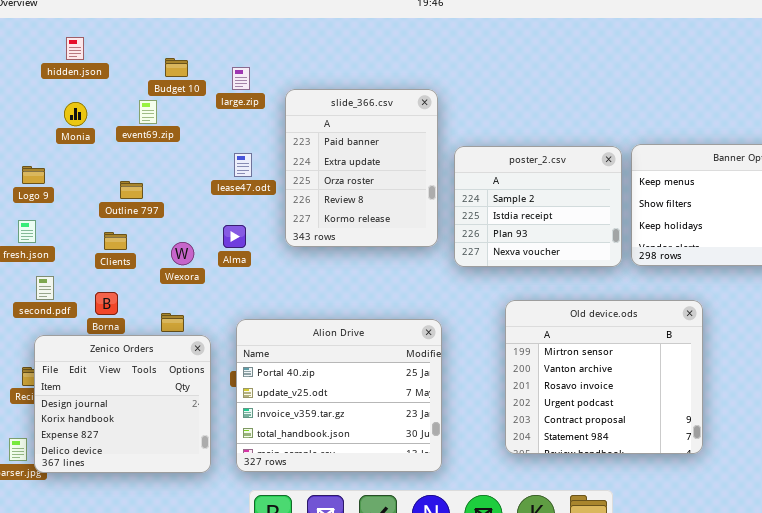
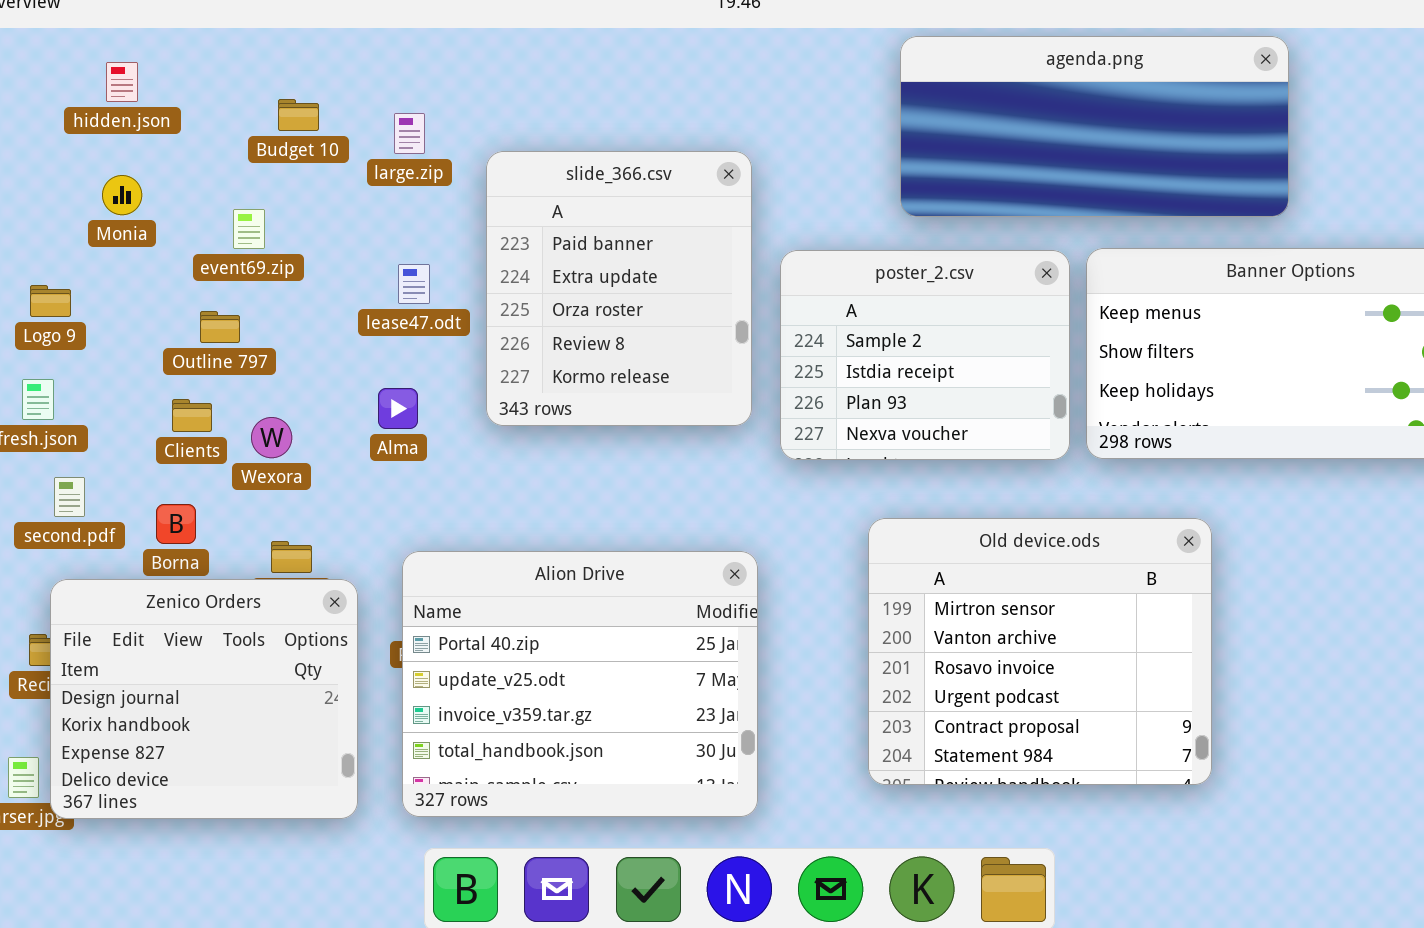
agenda.png: none -> [900,36,1289,217], opened
event69.zip: [139,100,157,124] -> [233,209,265,249], moved
Wexora: [171,242,194,265] -> [251,417,292,458], moved

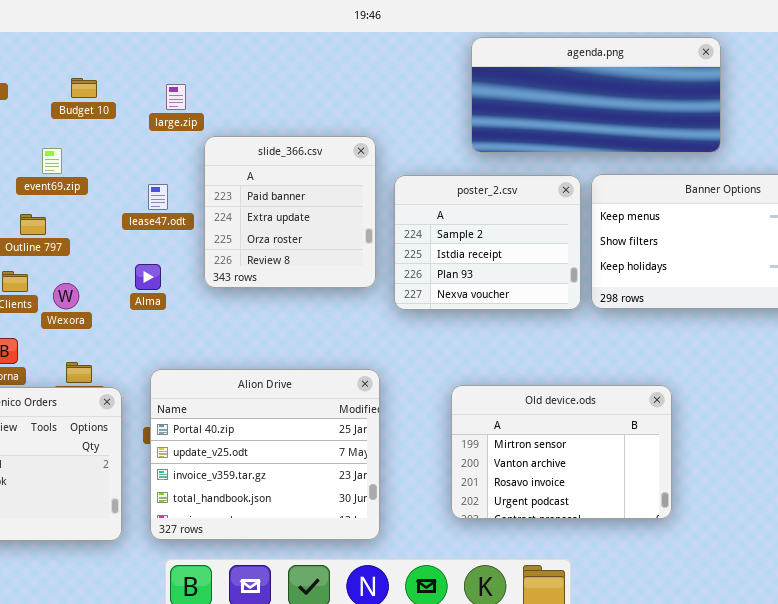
large.zip: [394,113,425,154] -> [166,84,186,110], moved
slide_366.csv: [486,151,752,426] -> [204,136,376,288], resized
Old device.ods: [868,518,1212,785] -> [451,385,672,519], resized

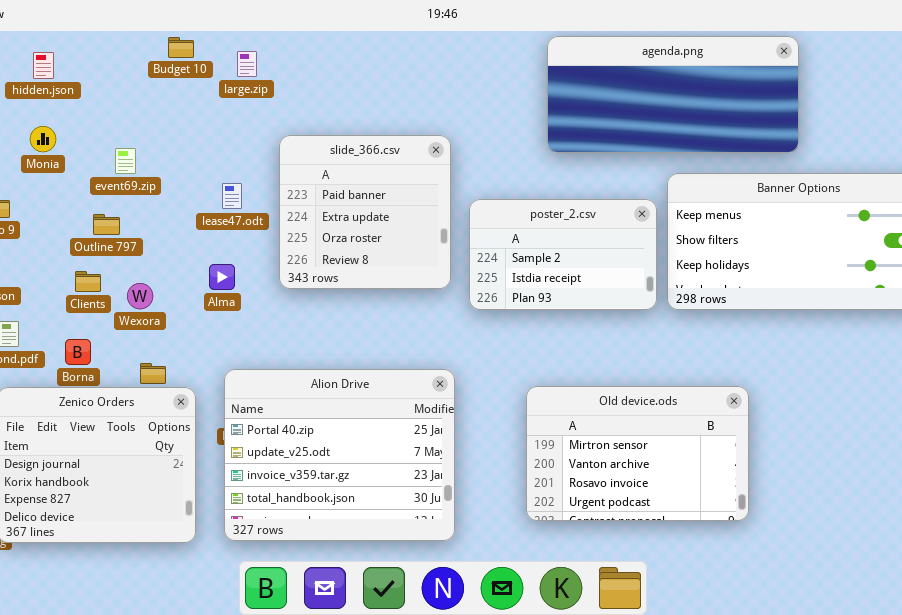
Budget 10: [71,78,97,98] -> [168,37,194,58], moved
large.zip: [166,84,186,110] -> [237,51,257,77], moved
poster_2.csv: [394,175,581,310] -> [469,199,657,310], resized

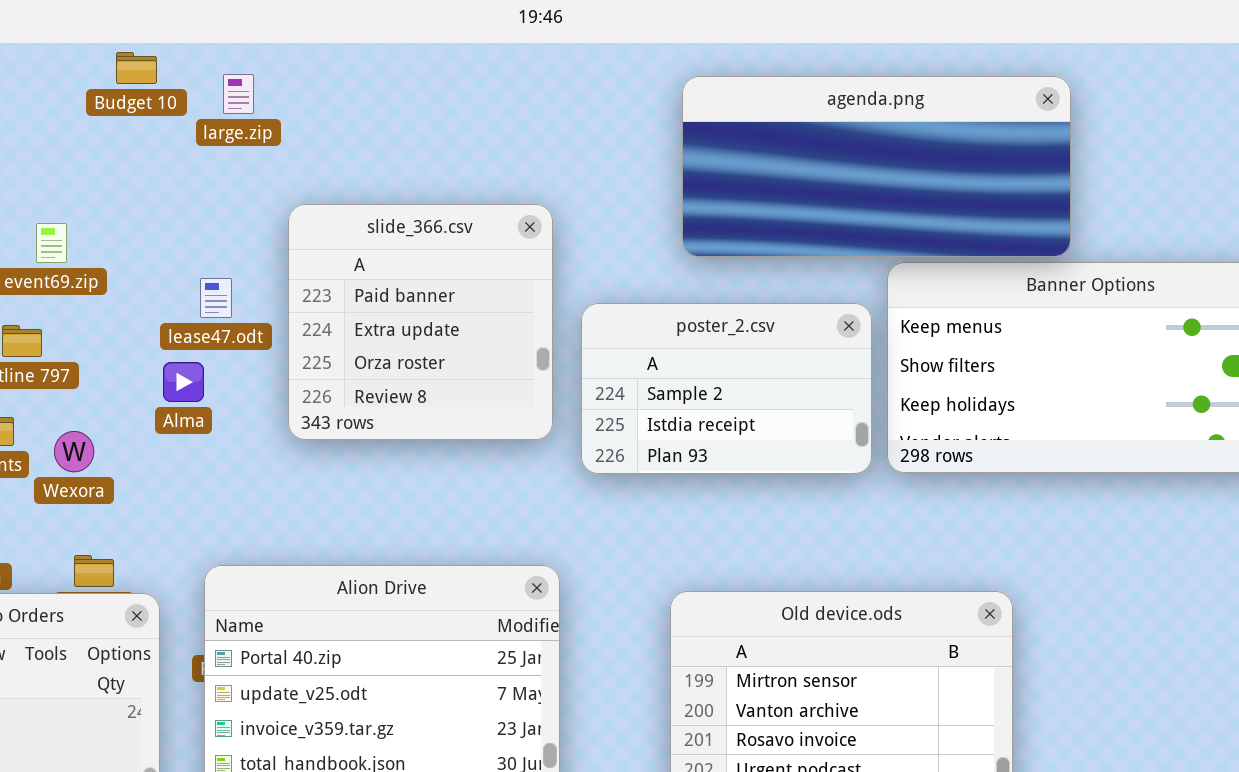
agenda.png: [547,36,799,153] -> [682,76,1071,257], moved
Alma: [209,264,235,290] -> [163,362,204,402], moved

